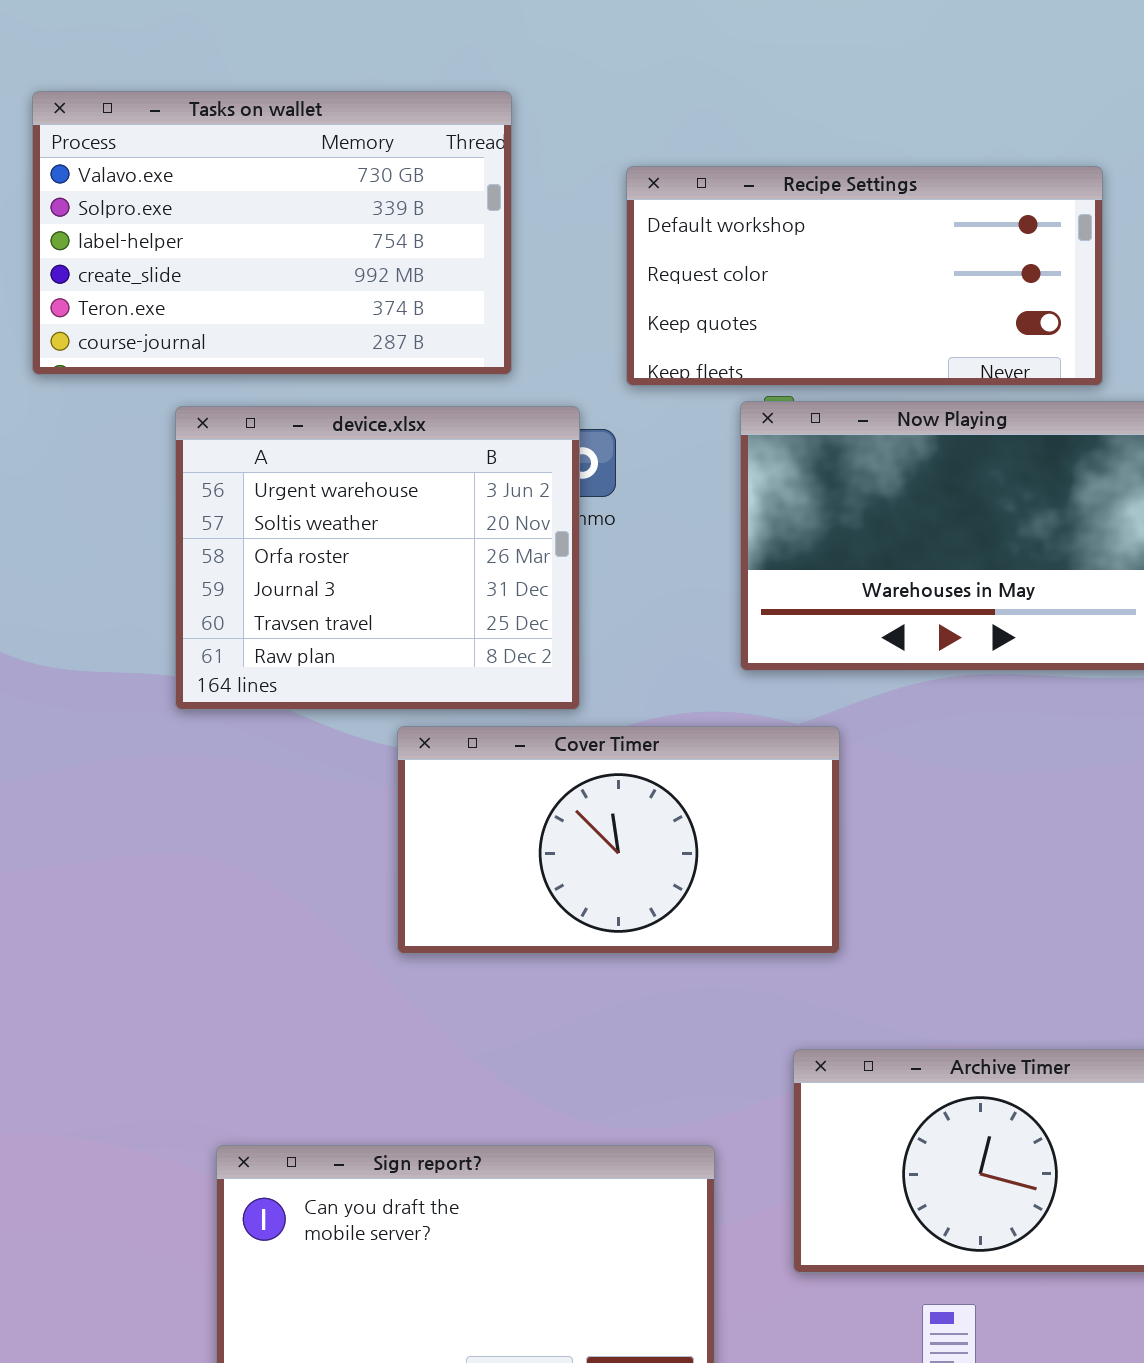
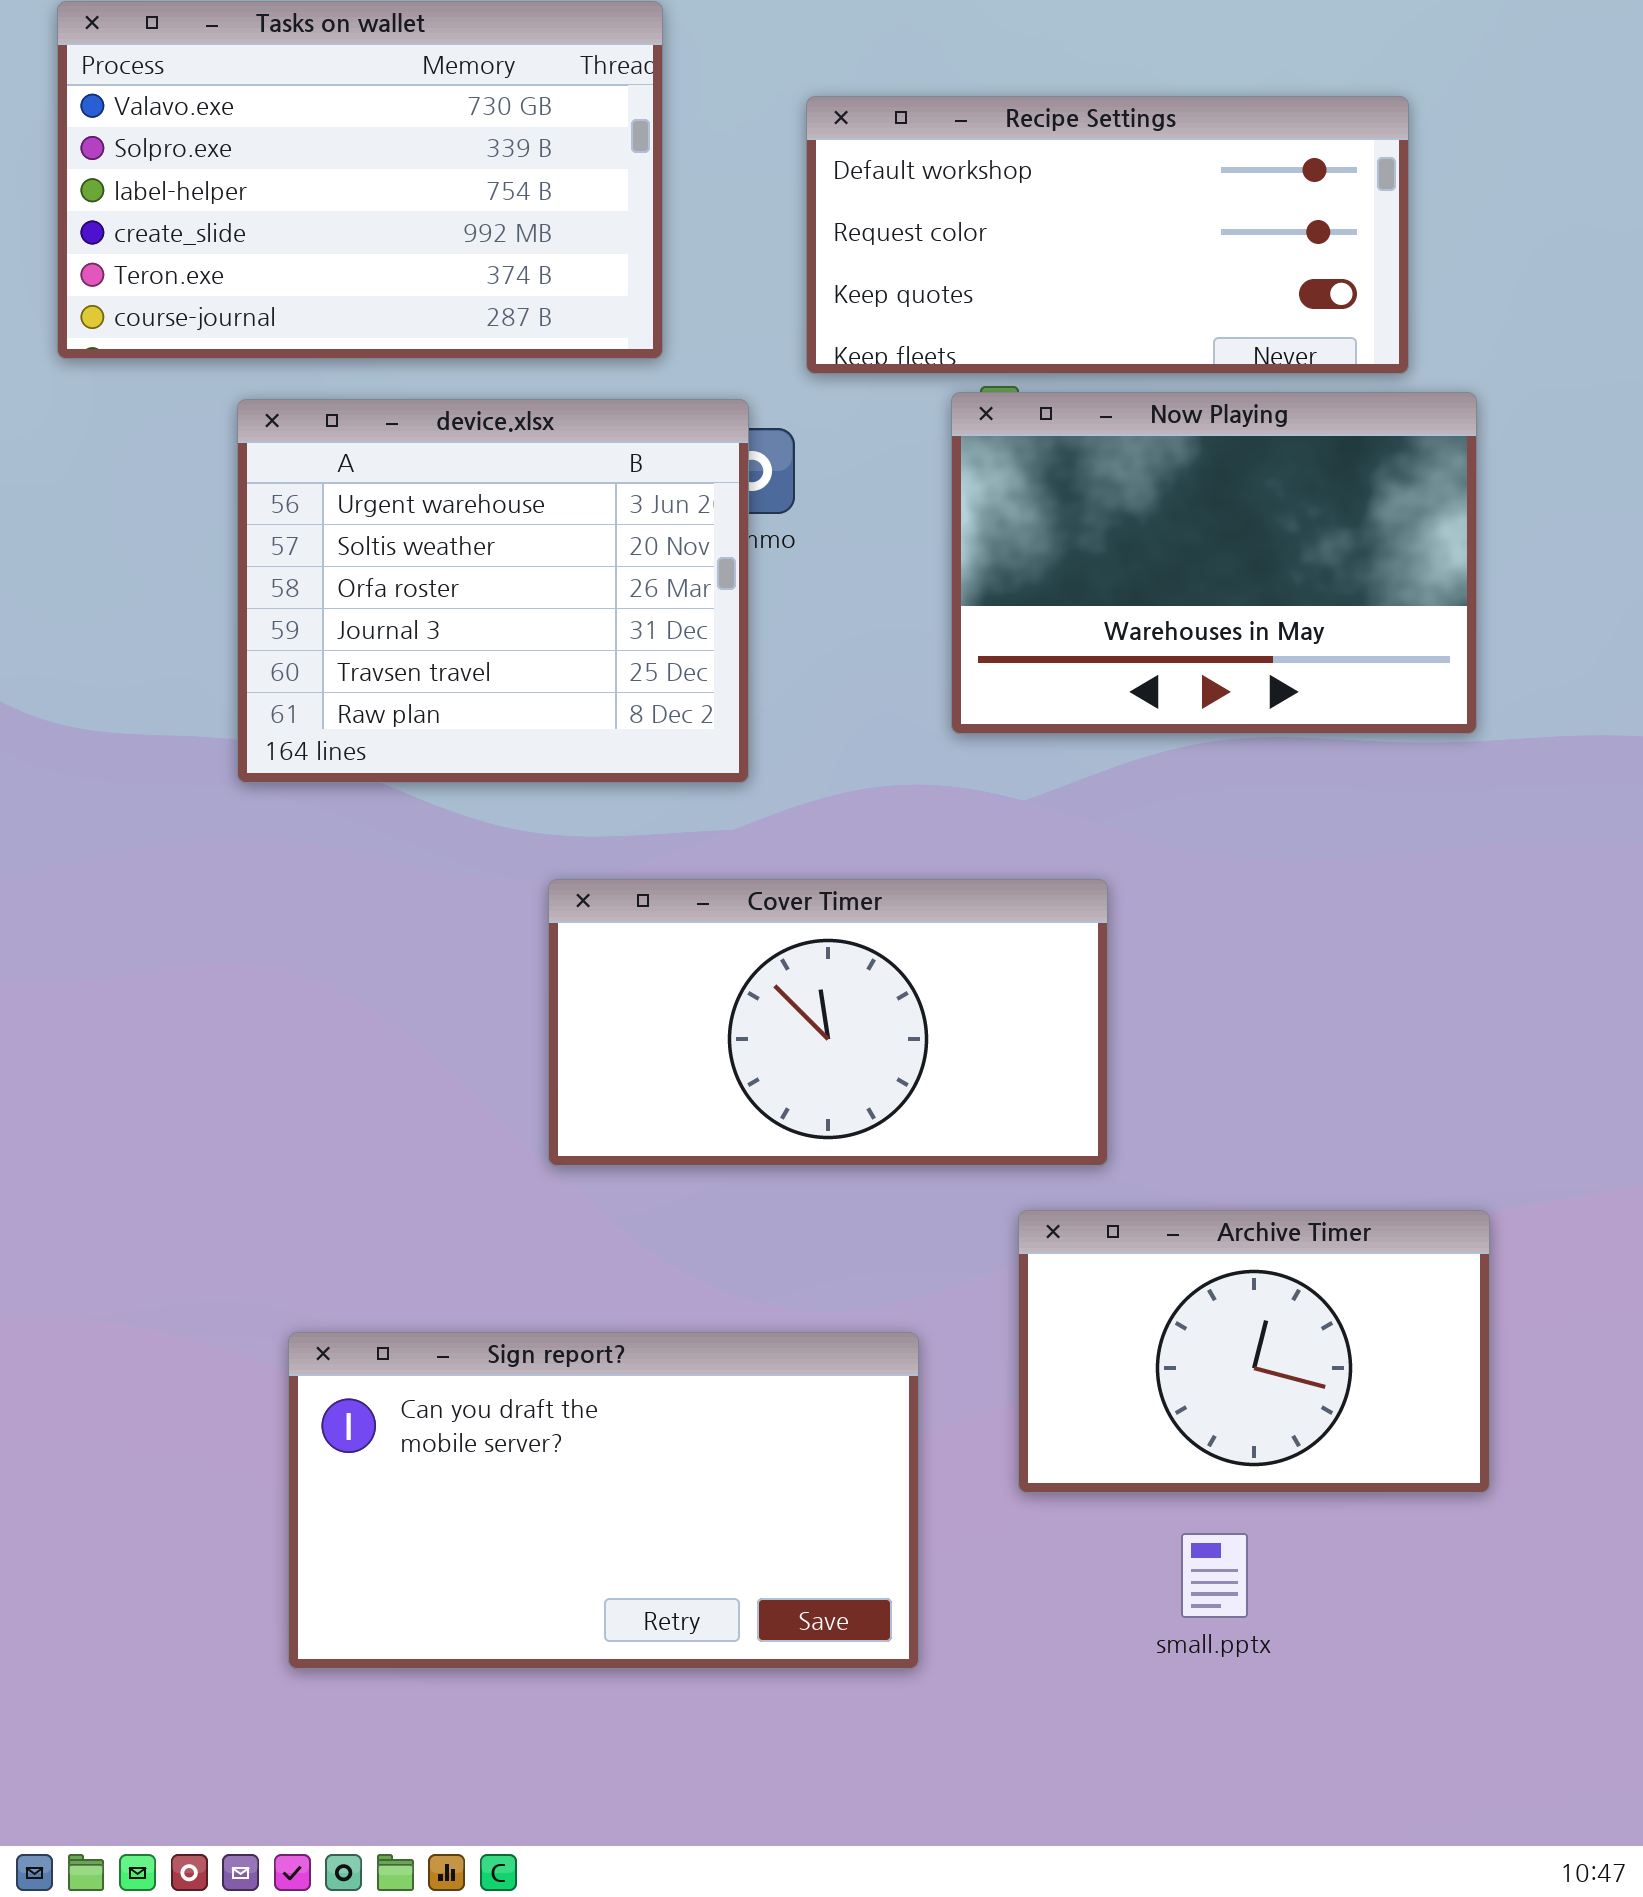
Cover Timer: [397,726,840,954] -> [548,879,1108,1166], moved

